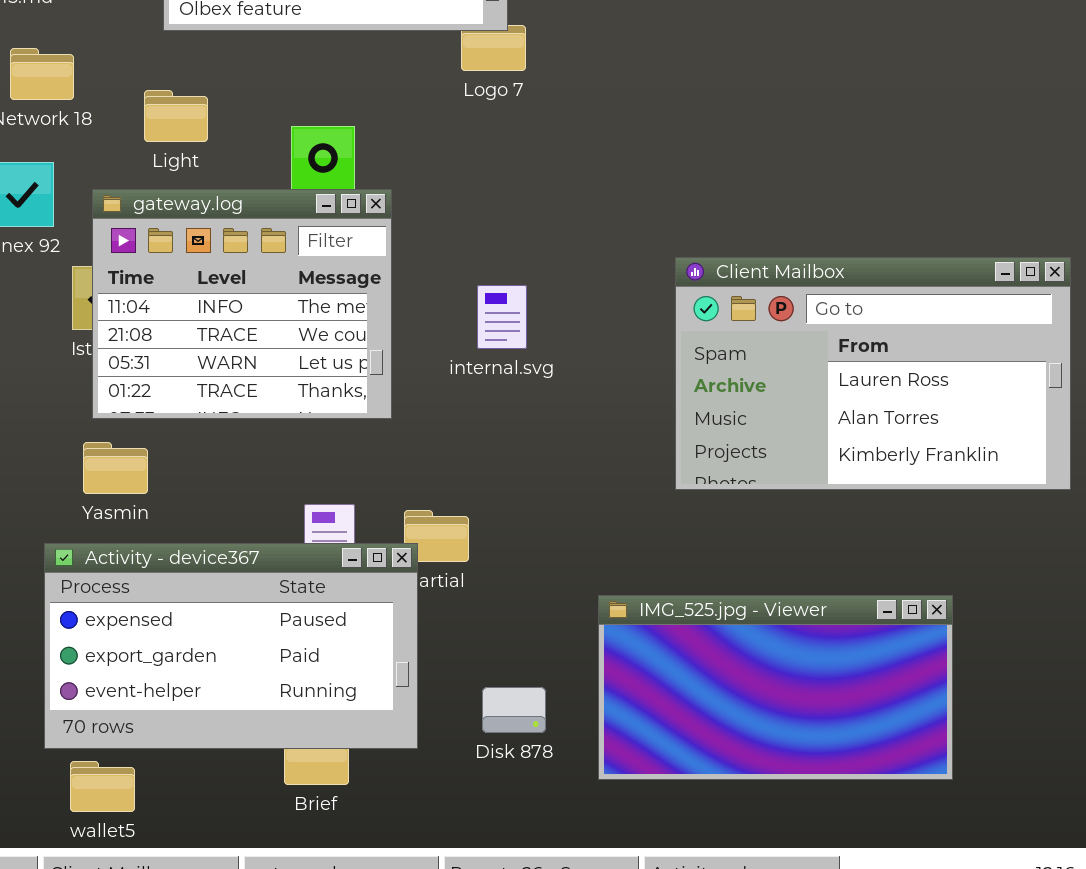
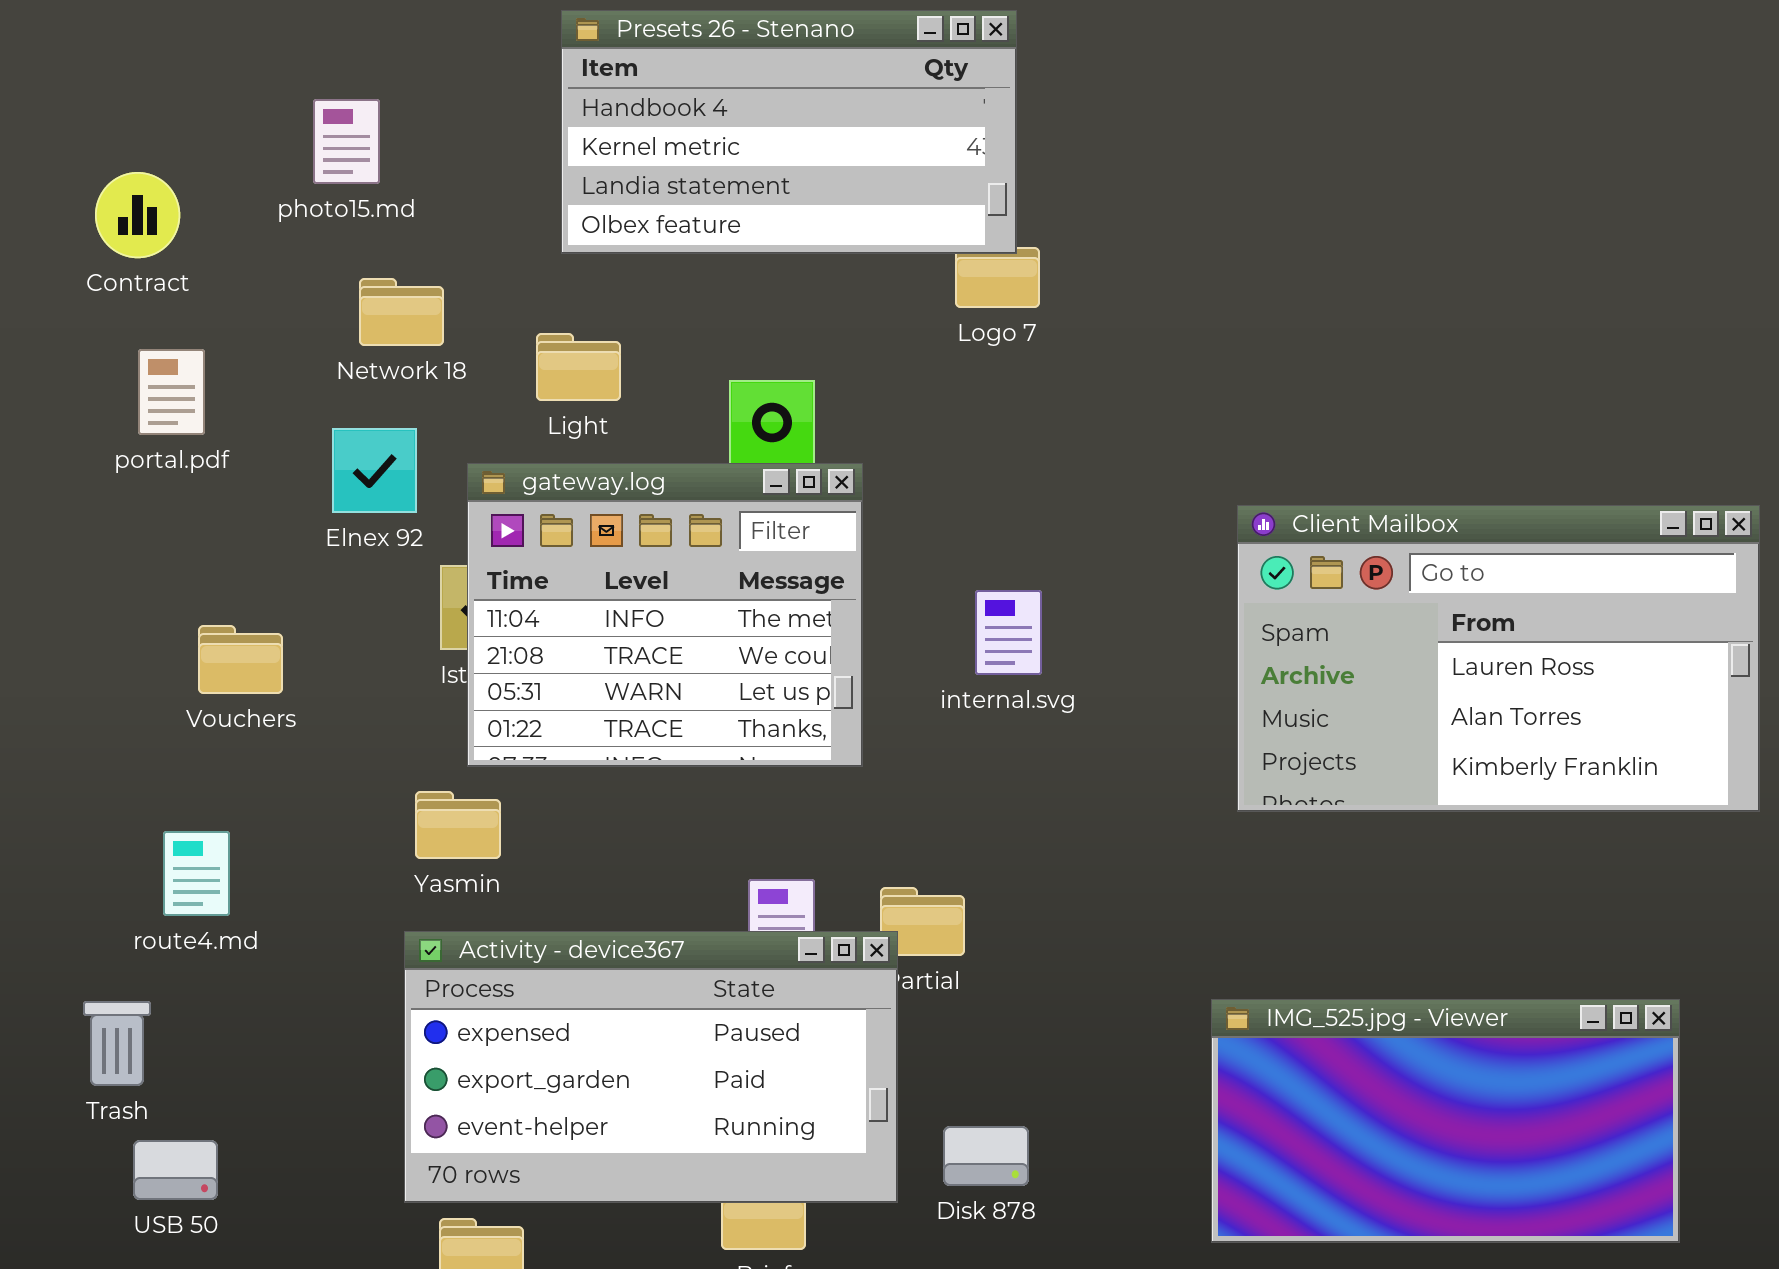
Client Mailbox: [675,257,1071,490] -> [1237,505,1760,812], moved
Yasmin: [83,442,148,494] -> [415,791,501,859], moved
IMG_525.jpg - Viewer: [598,595,953,780] -> [1211,999,1680,1243], moved
Disk 878: [482,687,546,733] -> [943,1126,1029,1186], moved

